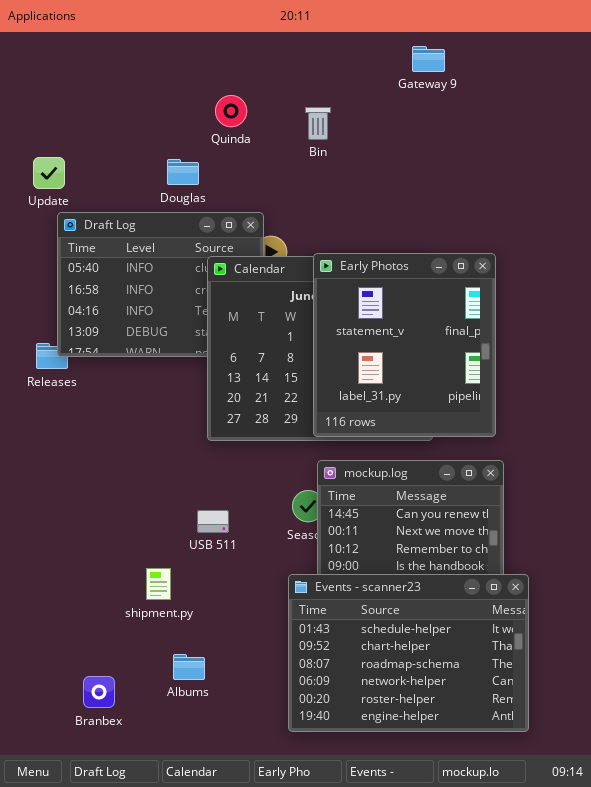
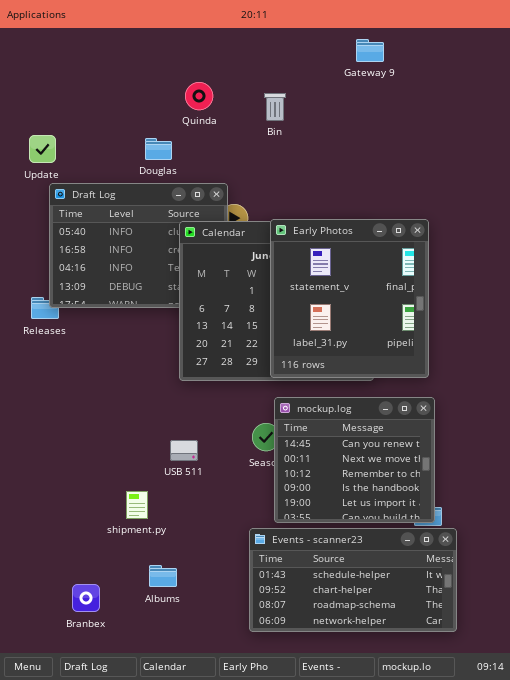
Events - scanner23: [288,574,529,732] -> [249,528,457,632], resized

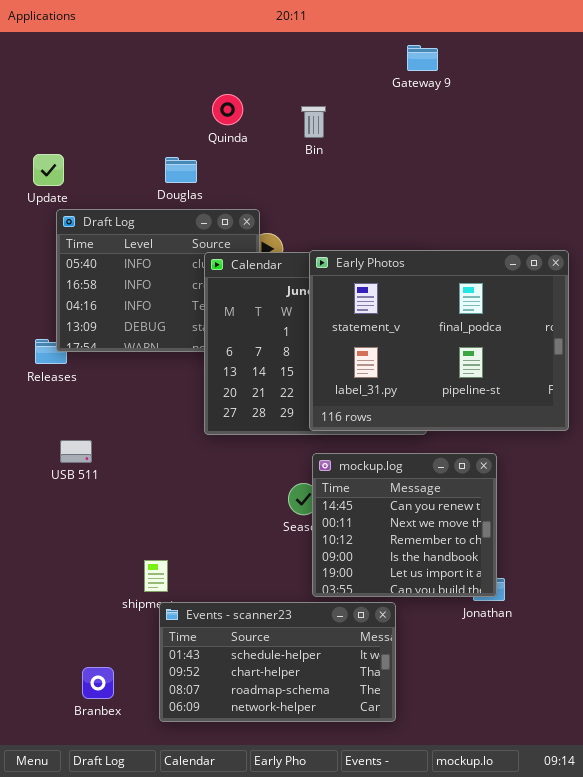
Early Photos: [270,219,429,378] -> [309,250,569,431], resized
USB 511: [170,440,198,461] -> [60,440,92,463], moved
Events - scanner23: [249,528,457,632] -> [159,602,396,722], moved

